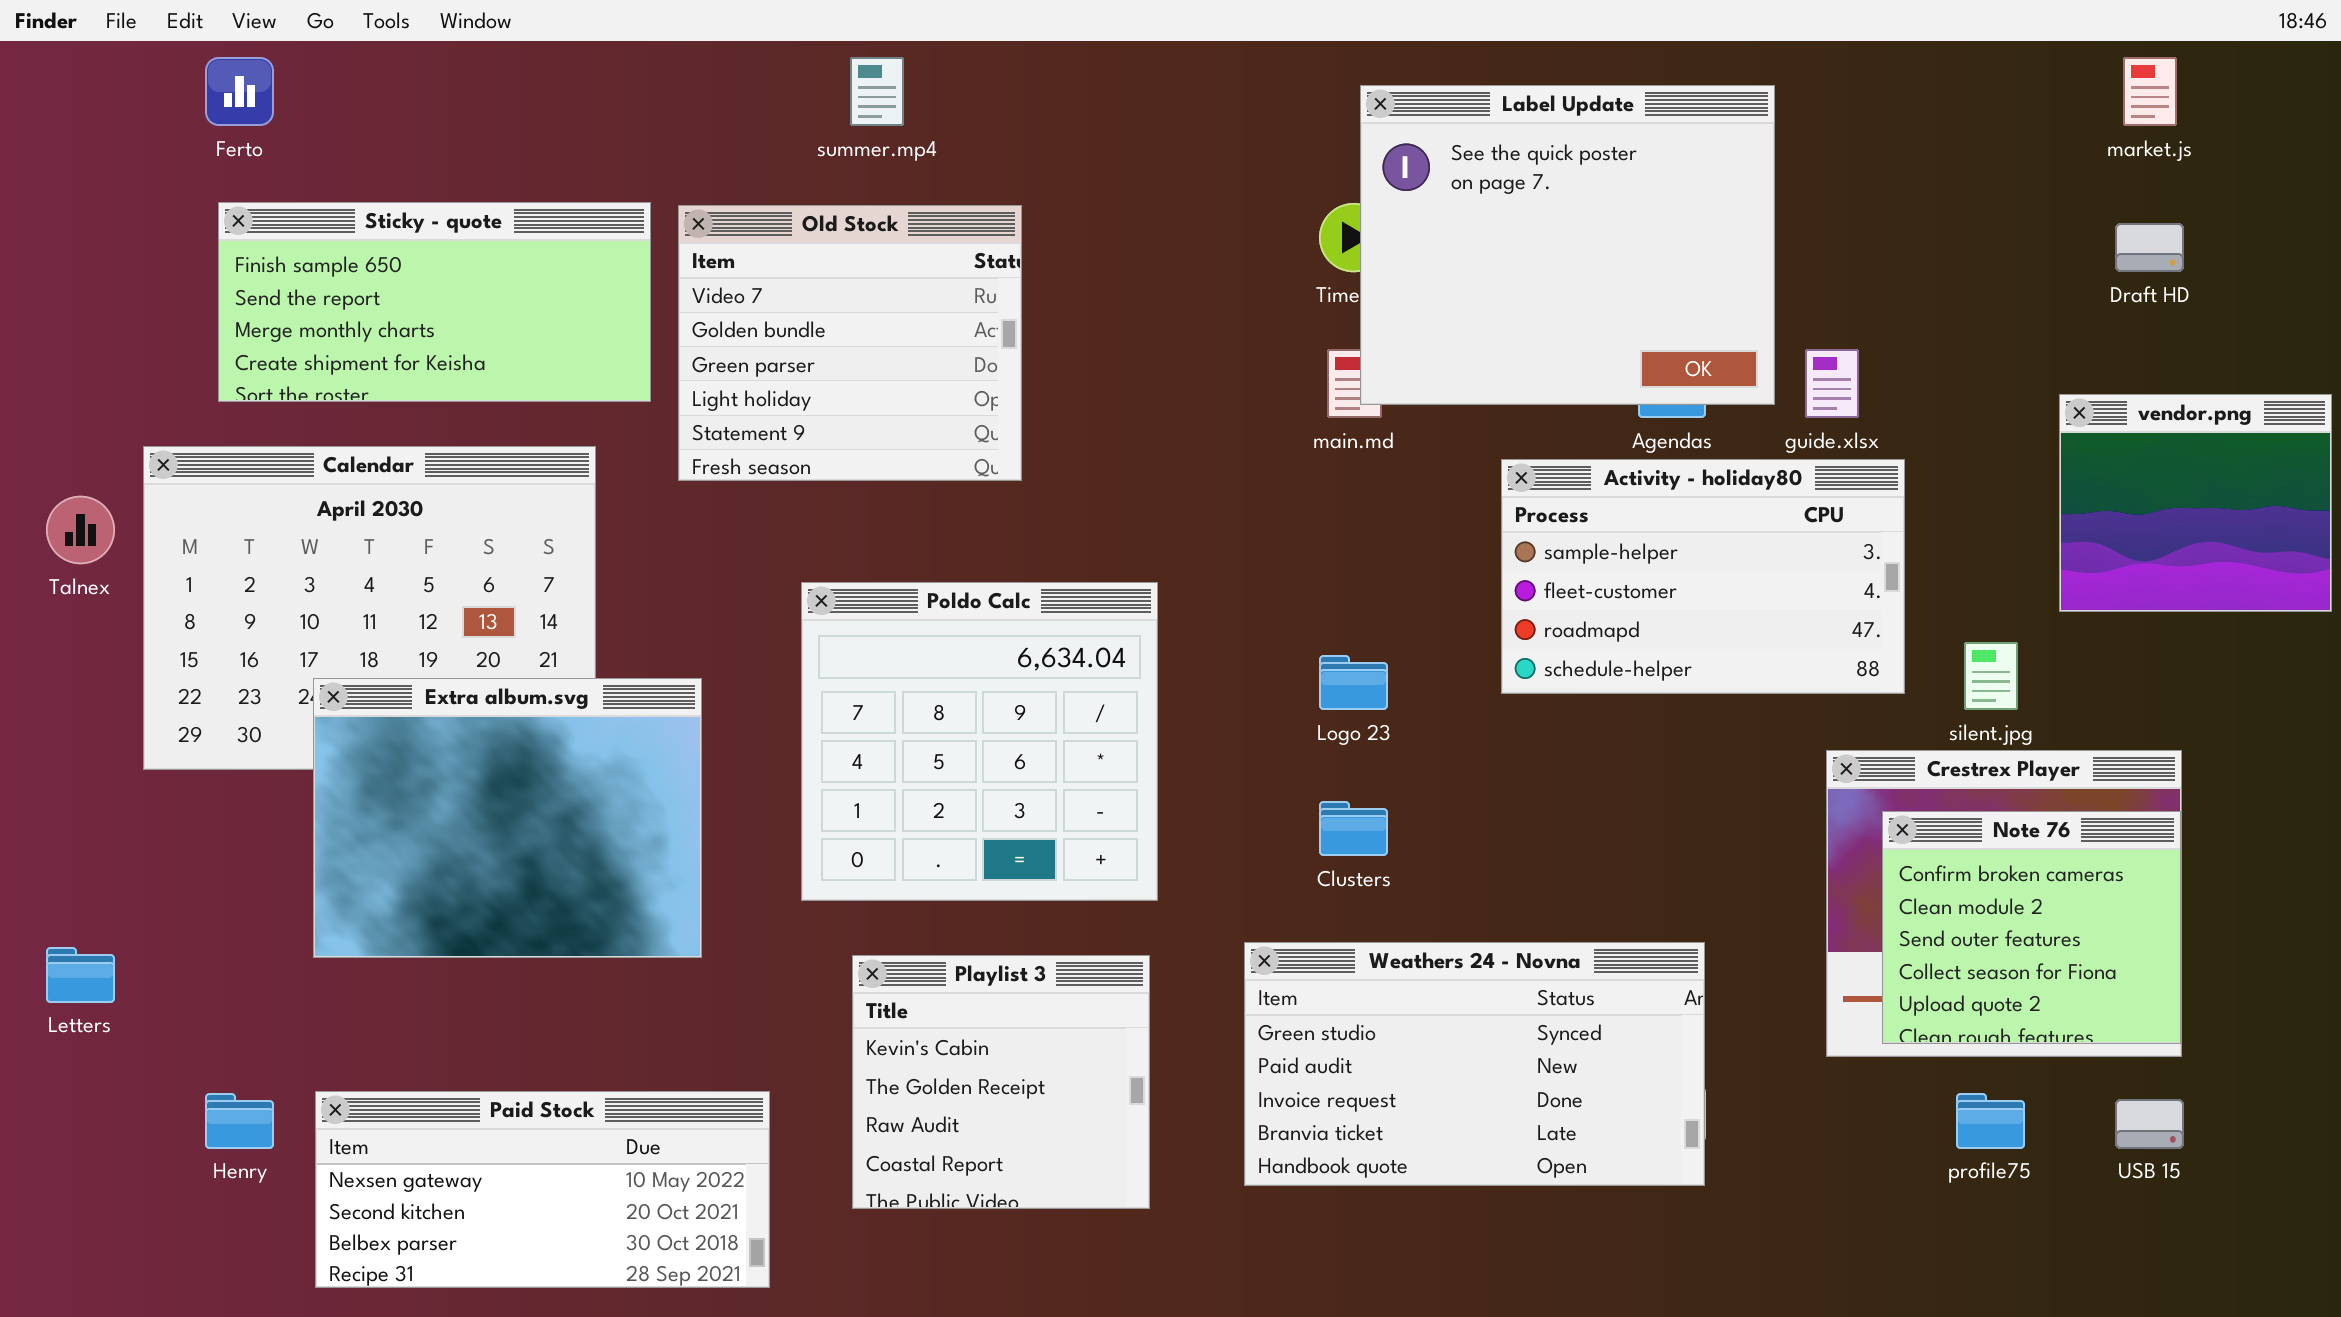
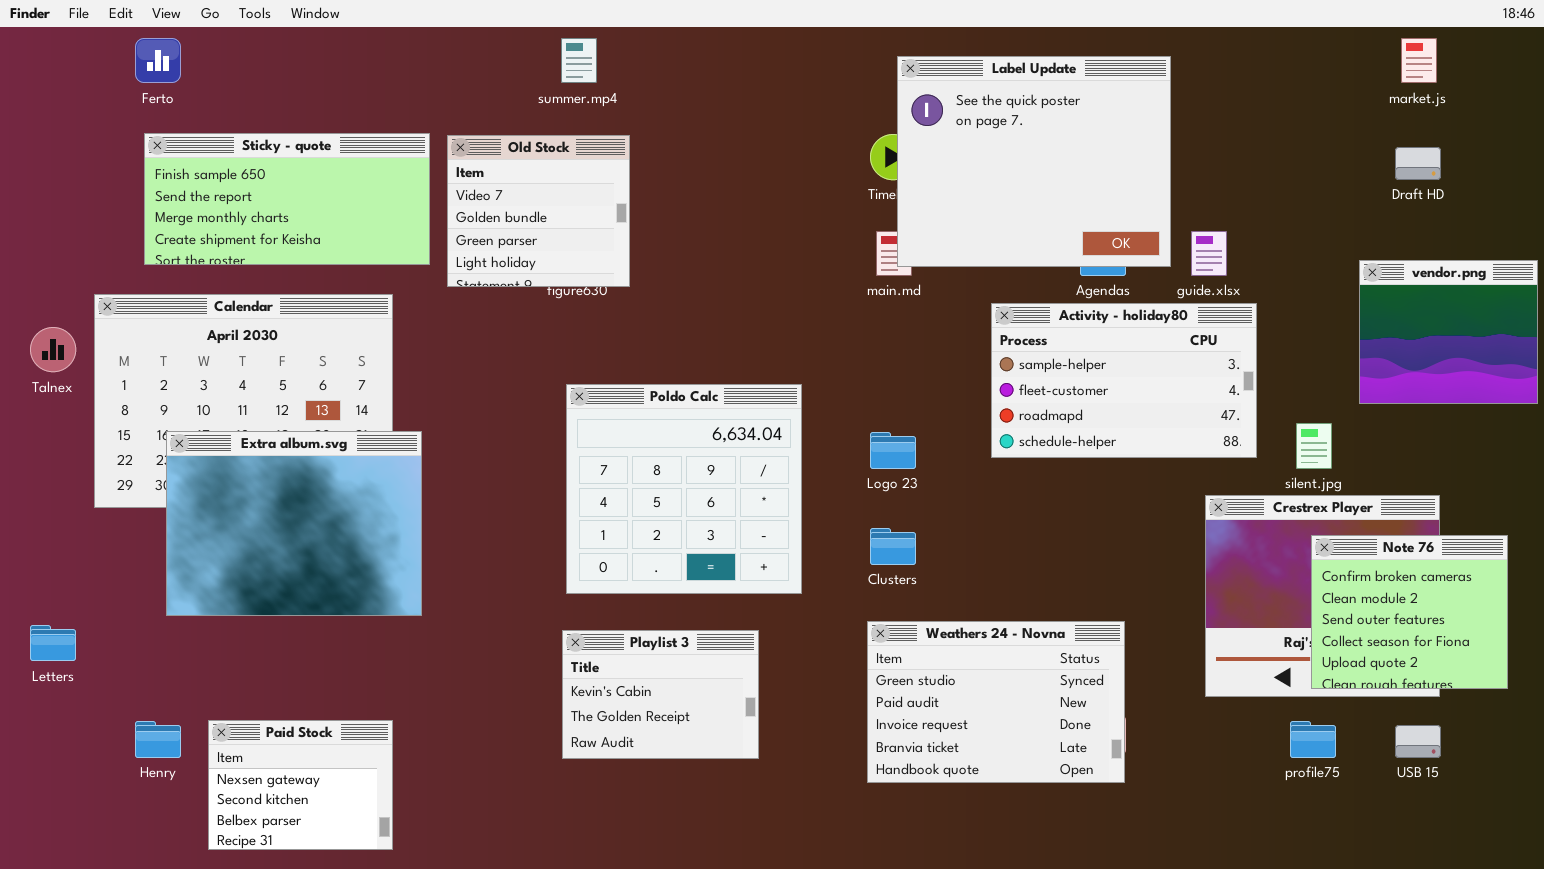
Old Stock: [678,205,1022,481] -> [447,135,630,287], resized
Poldo Calc: [801,582,1158,901] -> [566,384,802,594], moved
Extra album.svg: [313,678,702,958] -> [166,431,422,616], moved
Note 76: [1882,811,2181,1044] -> [1311,535,1508,689], moved
Weathers 24 - Novna: [1244,942,1705,1186] -> [867,621,1125,783], resized
Playlist 3: [852,955,1150,1209] -> [562,630,759,759], resized
Paid Stock: [315,1091,770,1288] -> [208,720,393,850], resized

